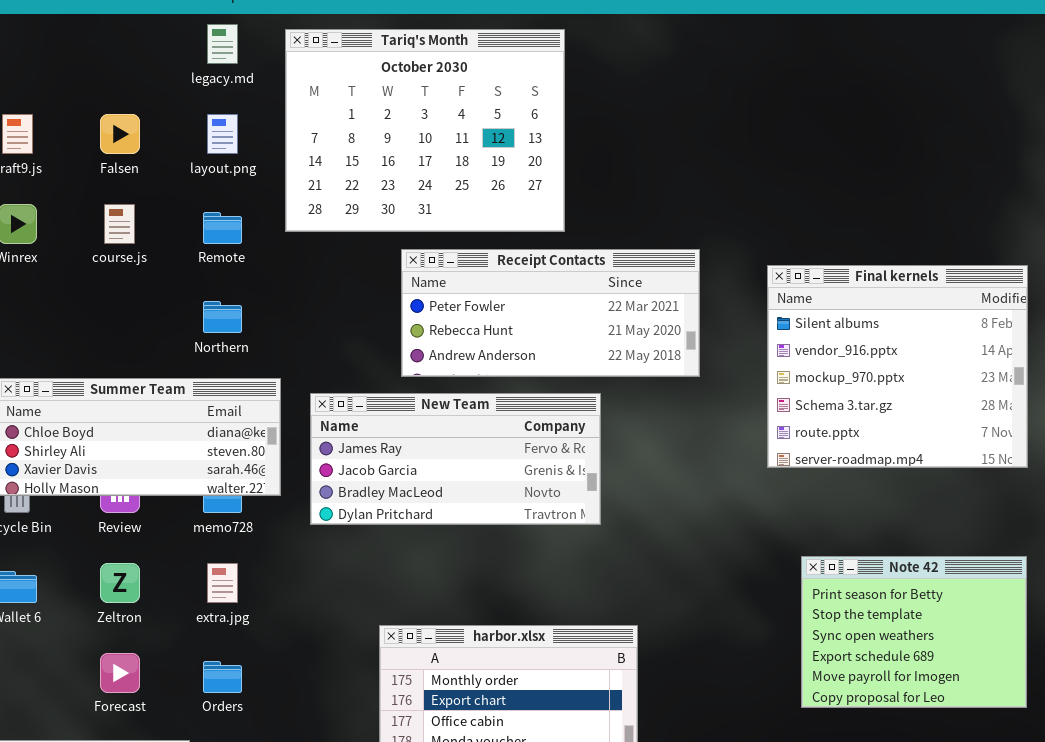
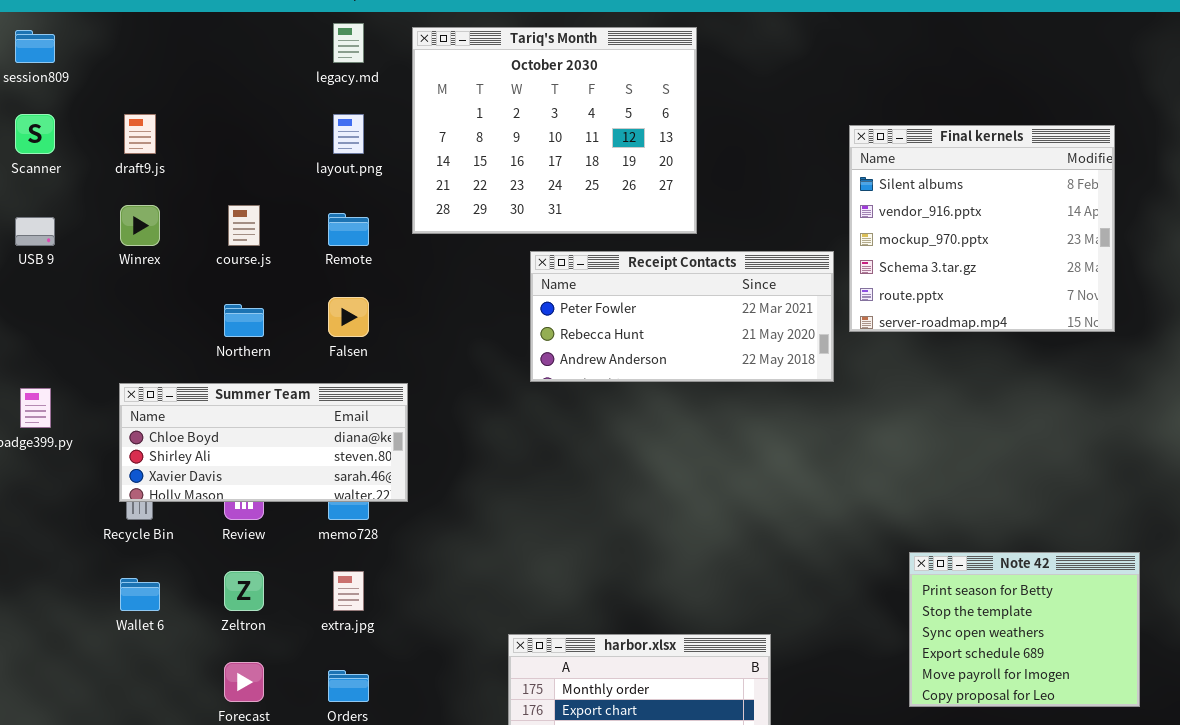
Falsen: [100,114,140,154] -> [328,297,369,337], moved
Final kernels: [767,265,1028,468] -> [849,125,1115,332], moved
Northern: [203,301,242,333] -> [224,304,264,337], moved
New Team: [310,393,601,525] -> none, closed
Note 42: [801,556,1027,708] -> [909,552,1140,707], moved

